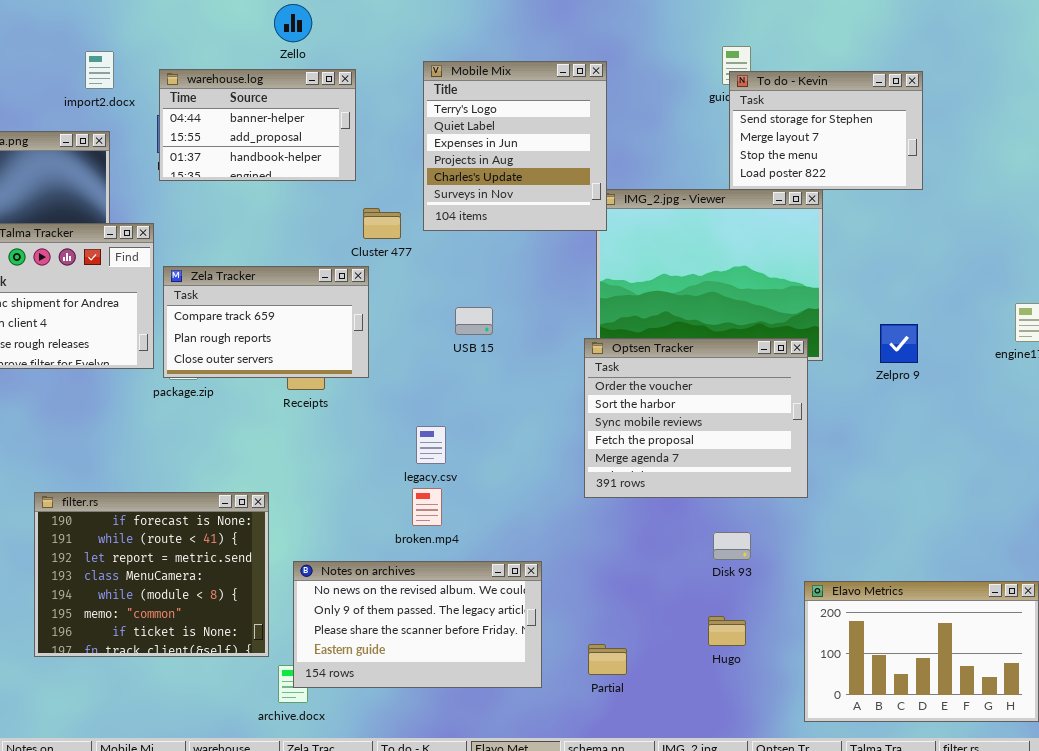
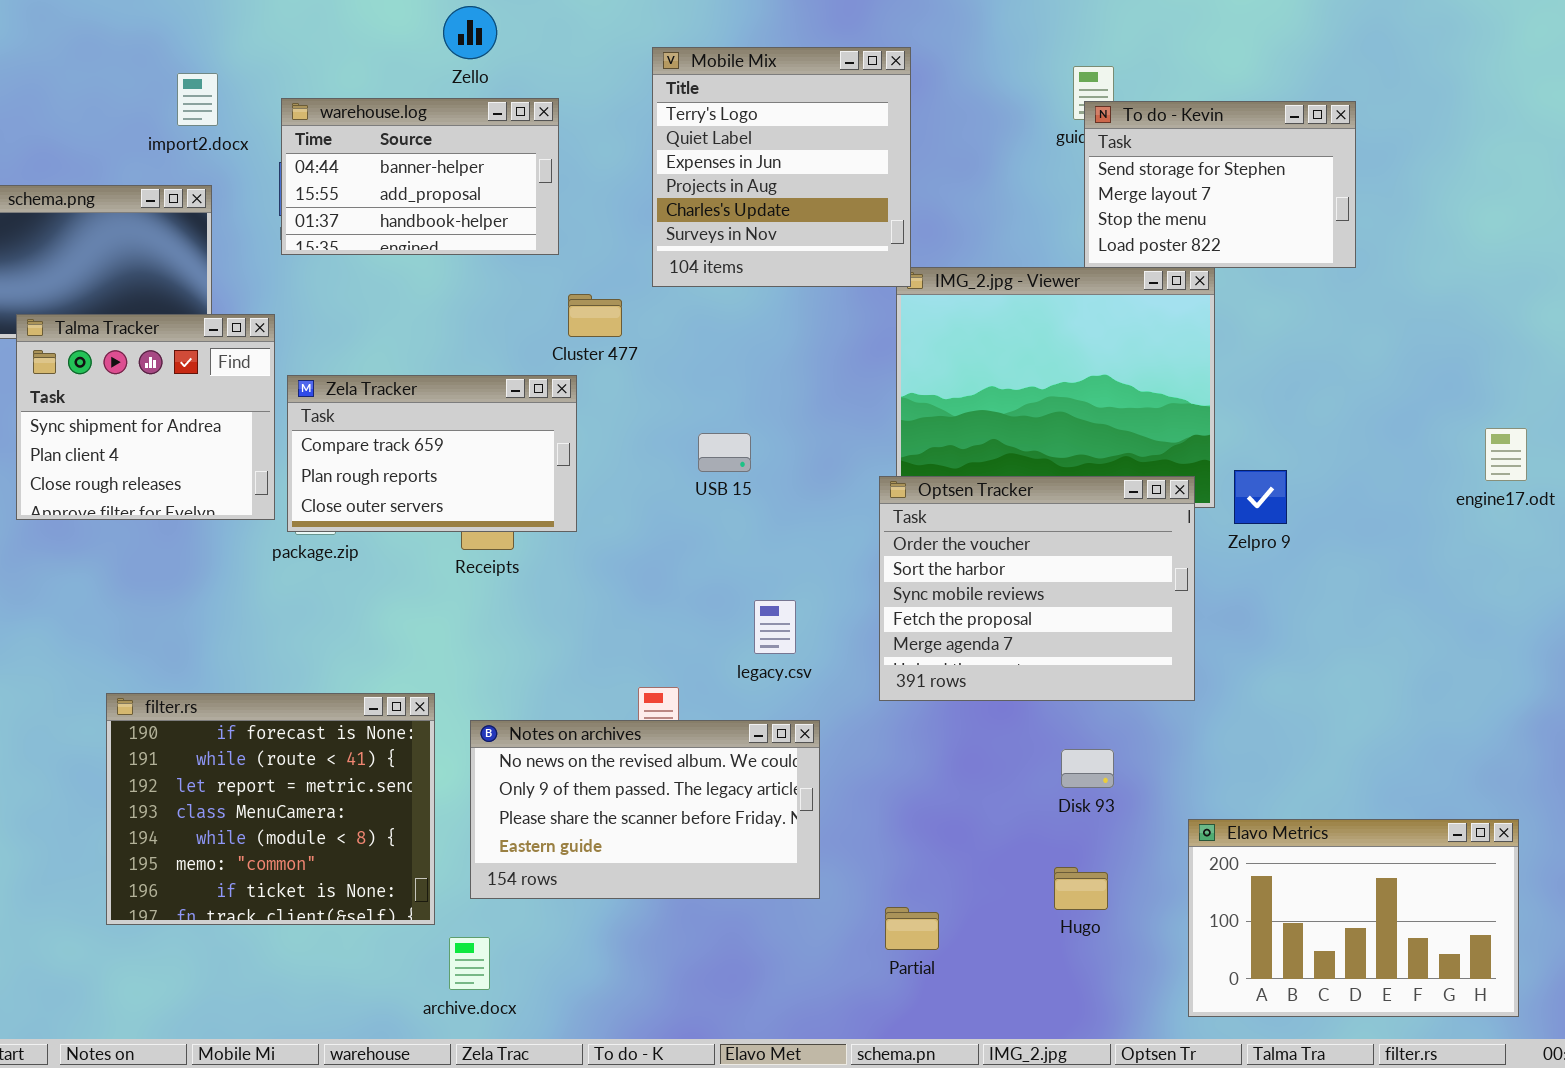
Mobile Mix: [423,61,607,231] -> [652,47,911,287], moved
Zelpro 9: [880,324,918,363] -> [1234,470,1287,524], moved
legacy.csv: [416,426,446,464] -> [754,600,796,654], moved
Notes on archives: [293,561,542,688] -> [470,720,820,899], moved

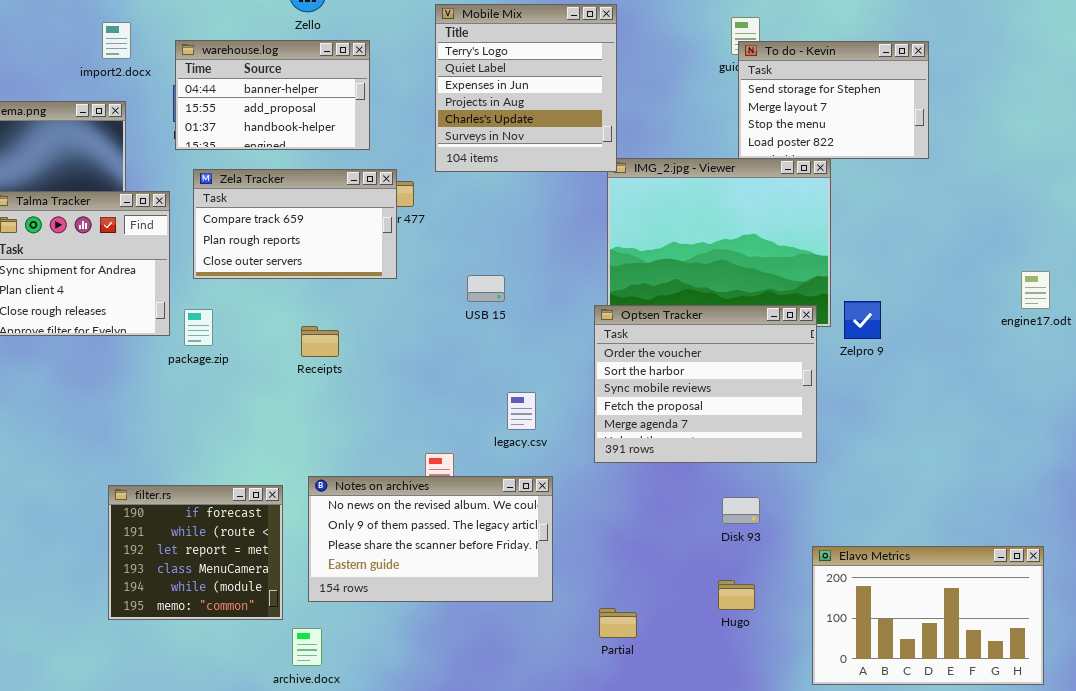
Zela Tracker: [287,375,577,532] -> [193,169,397,279], moved
filter.rs: [106,693,435,925] -> [108,485,283,620], resized

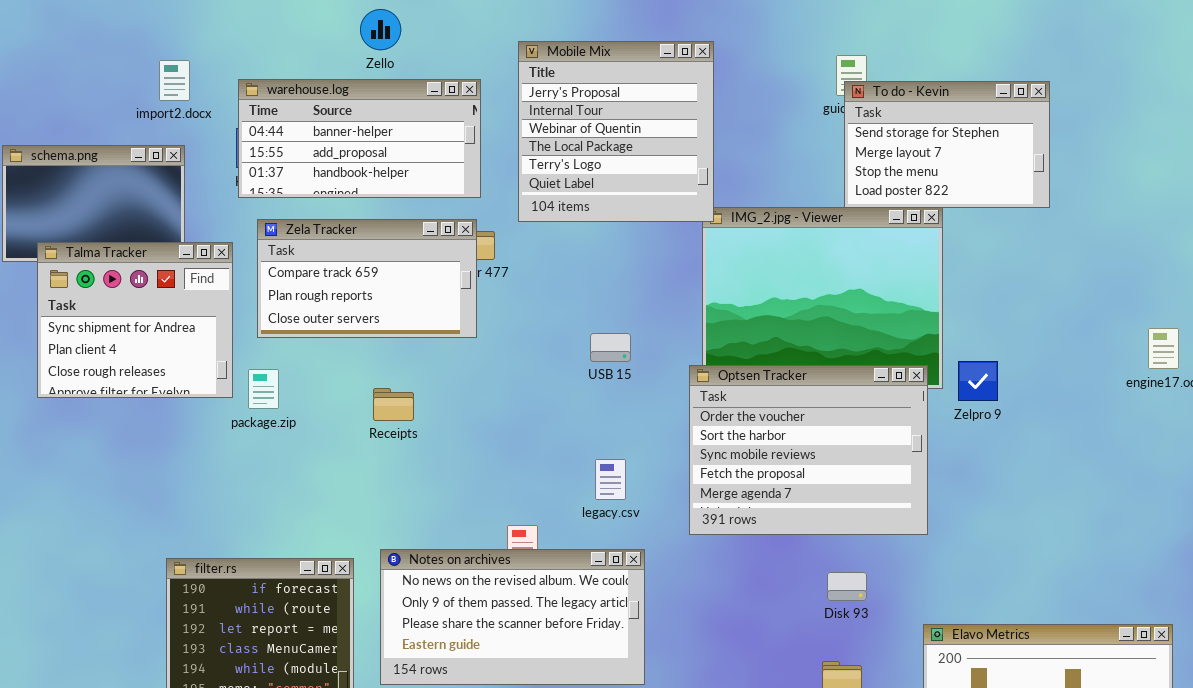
Mobile Mix: [435,4,617,172] -> [518,41,714,222], scrolled up 4 rows
warehouse.log: [175,40,370,150] -> [238,79,481,198], resized
USB 15: [467,275,505,302] -> [590,333,631,362], moved

